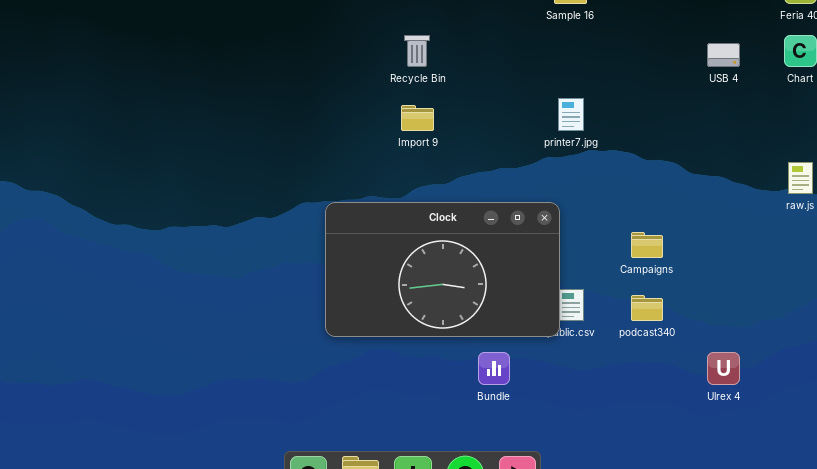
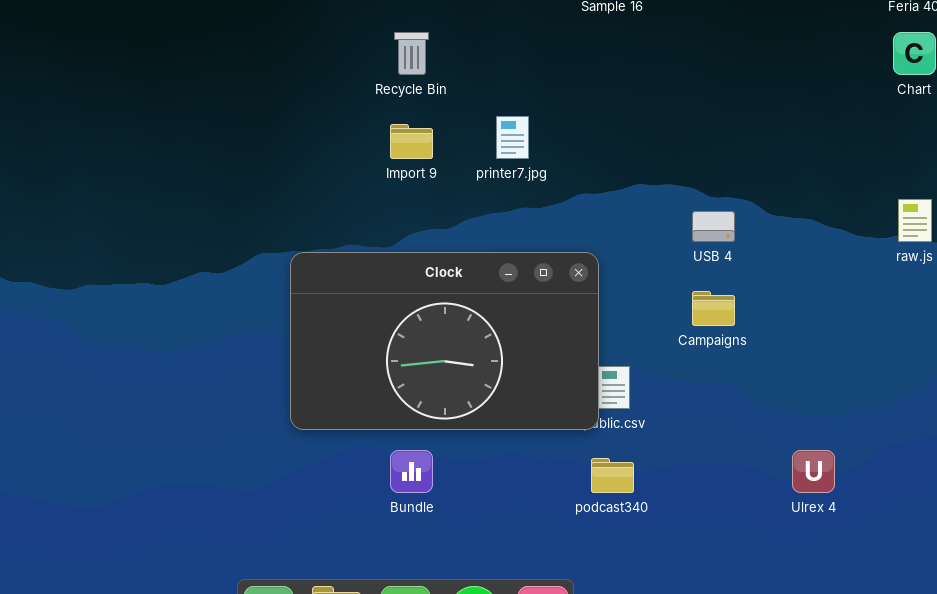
USB 4: [707,43,740,67] -> [692,211,735,242], moved
printer7.jpg: [558,98,584,131] -> [496,116,529,159], moved
podcast340: [631,295,663,321] -> [591,458,634,493], moved
Bundle: [478,352,510,385] -> [390,450,433,493], moved

